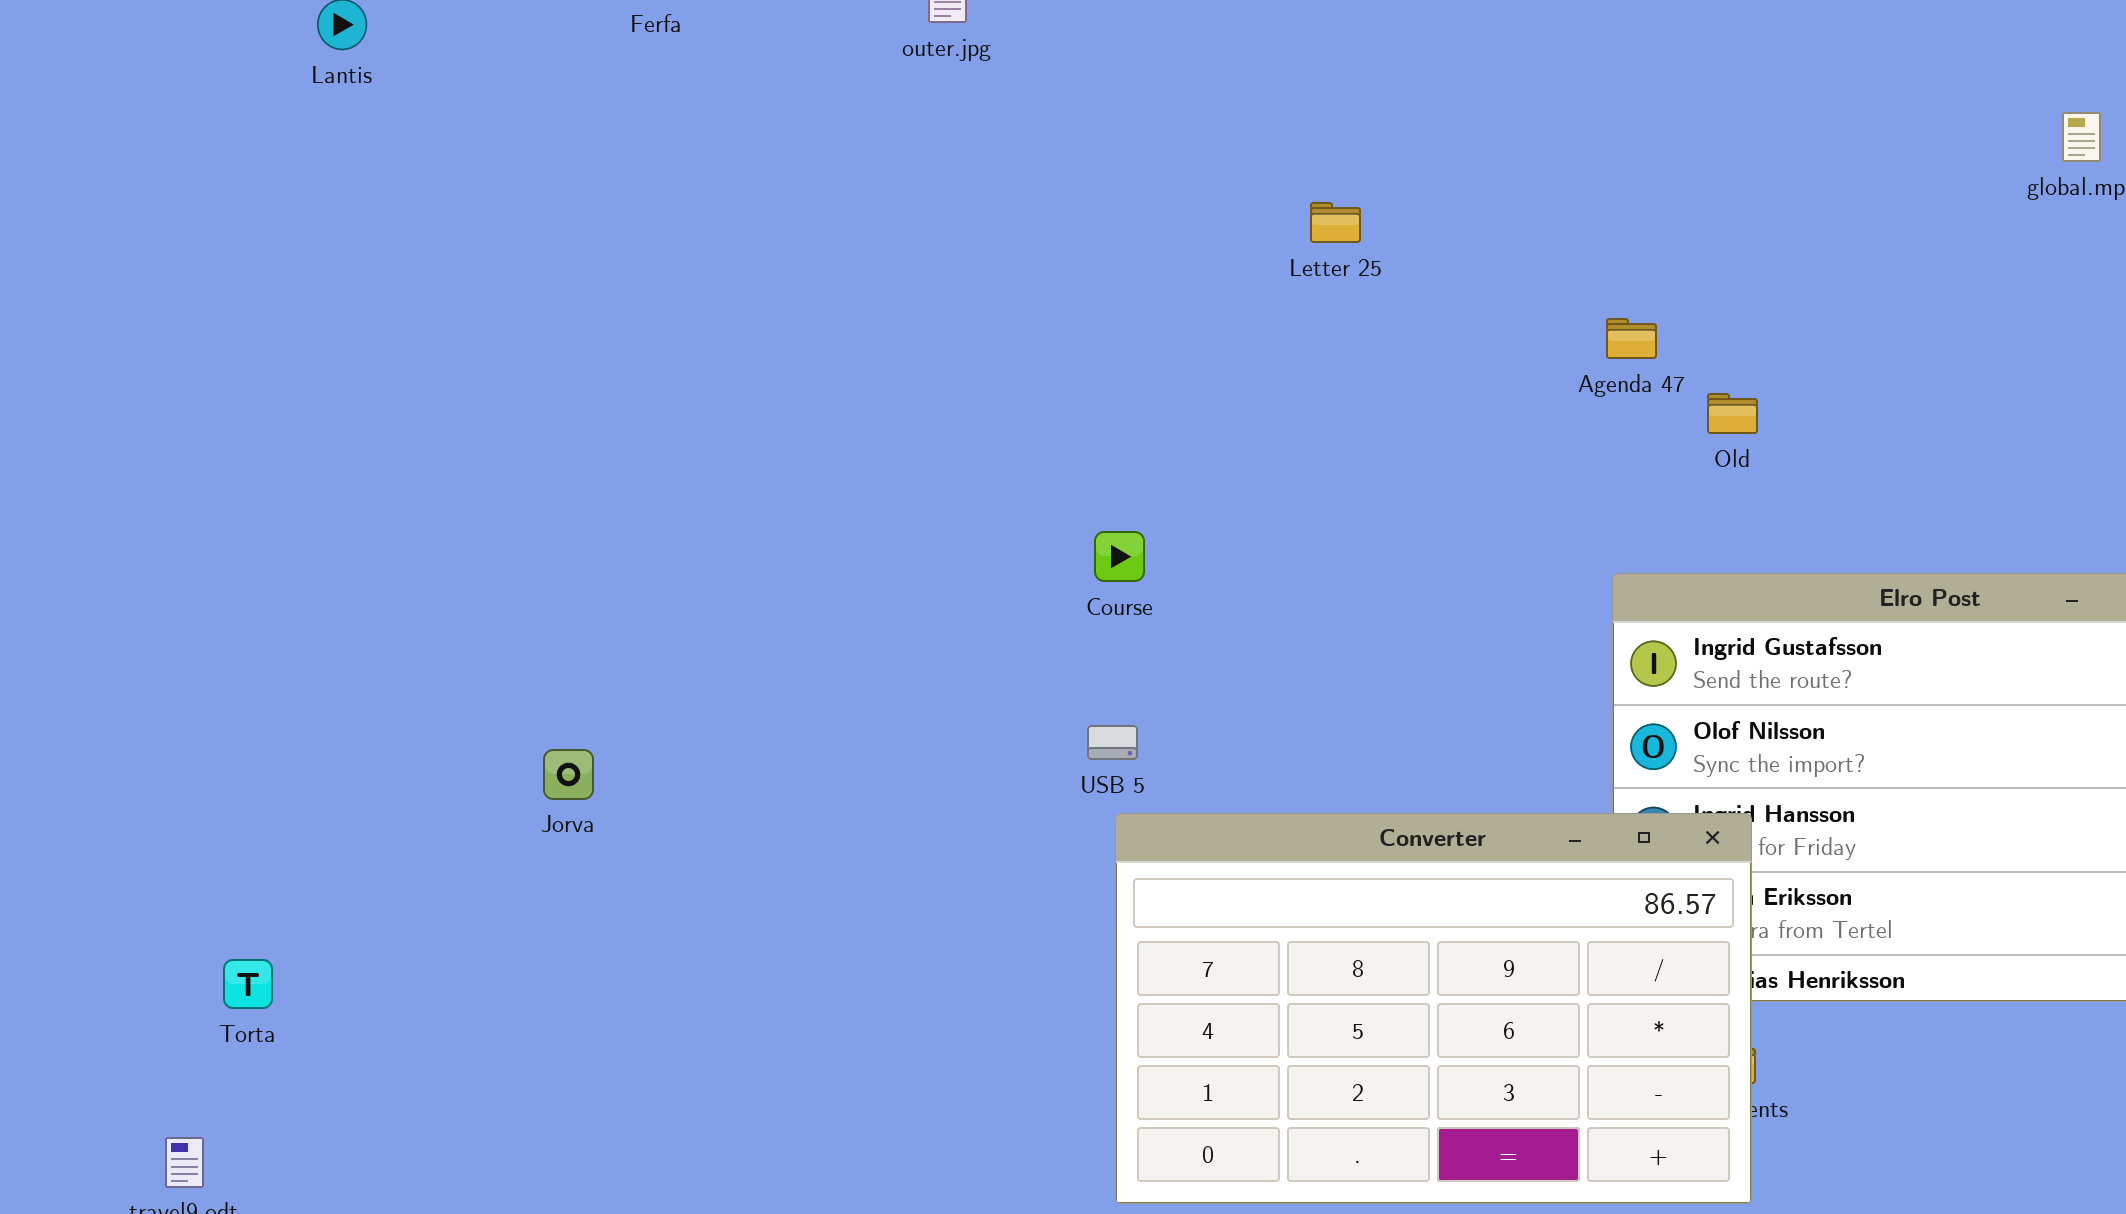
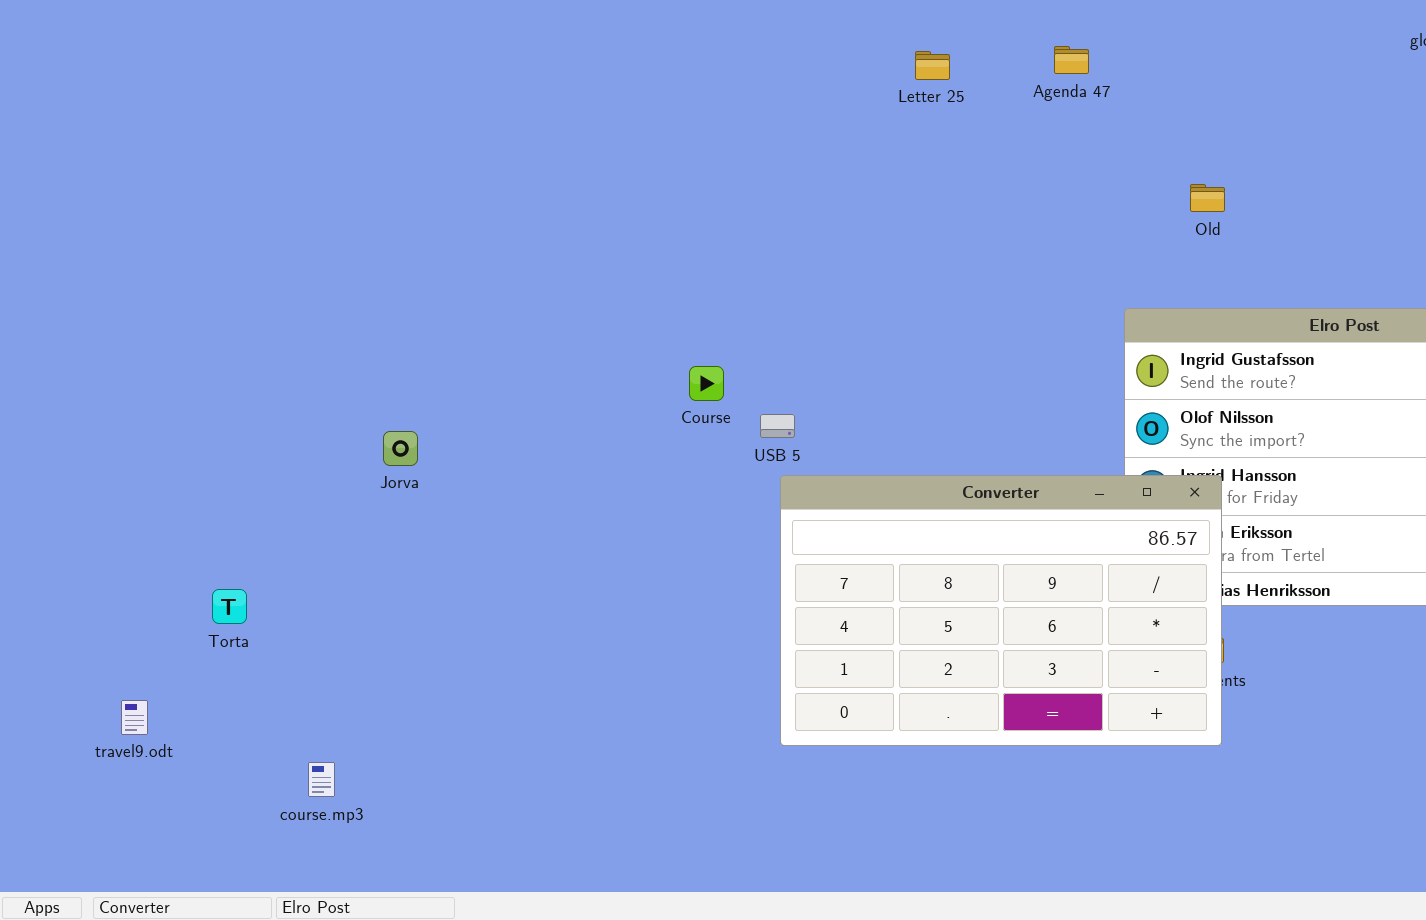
Agenda 47: [1606,318,1657,359] -> [1054,46,1089,74], moved
Course: [1094,531,1145,582] -> [689,366,724,401], moved
Torta: [223,959,273,1009] -> [212,589,247,624], moved

